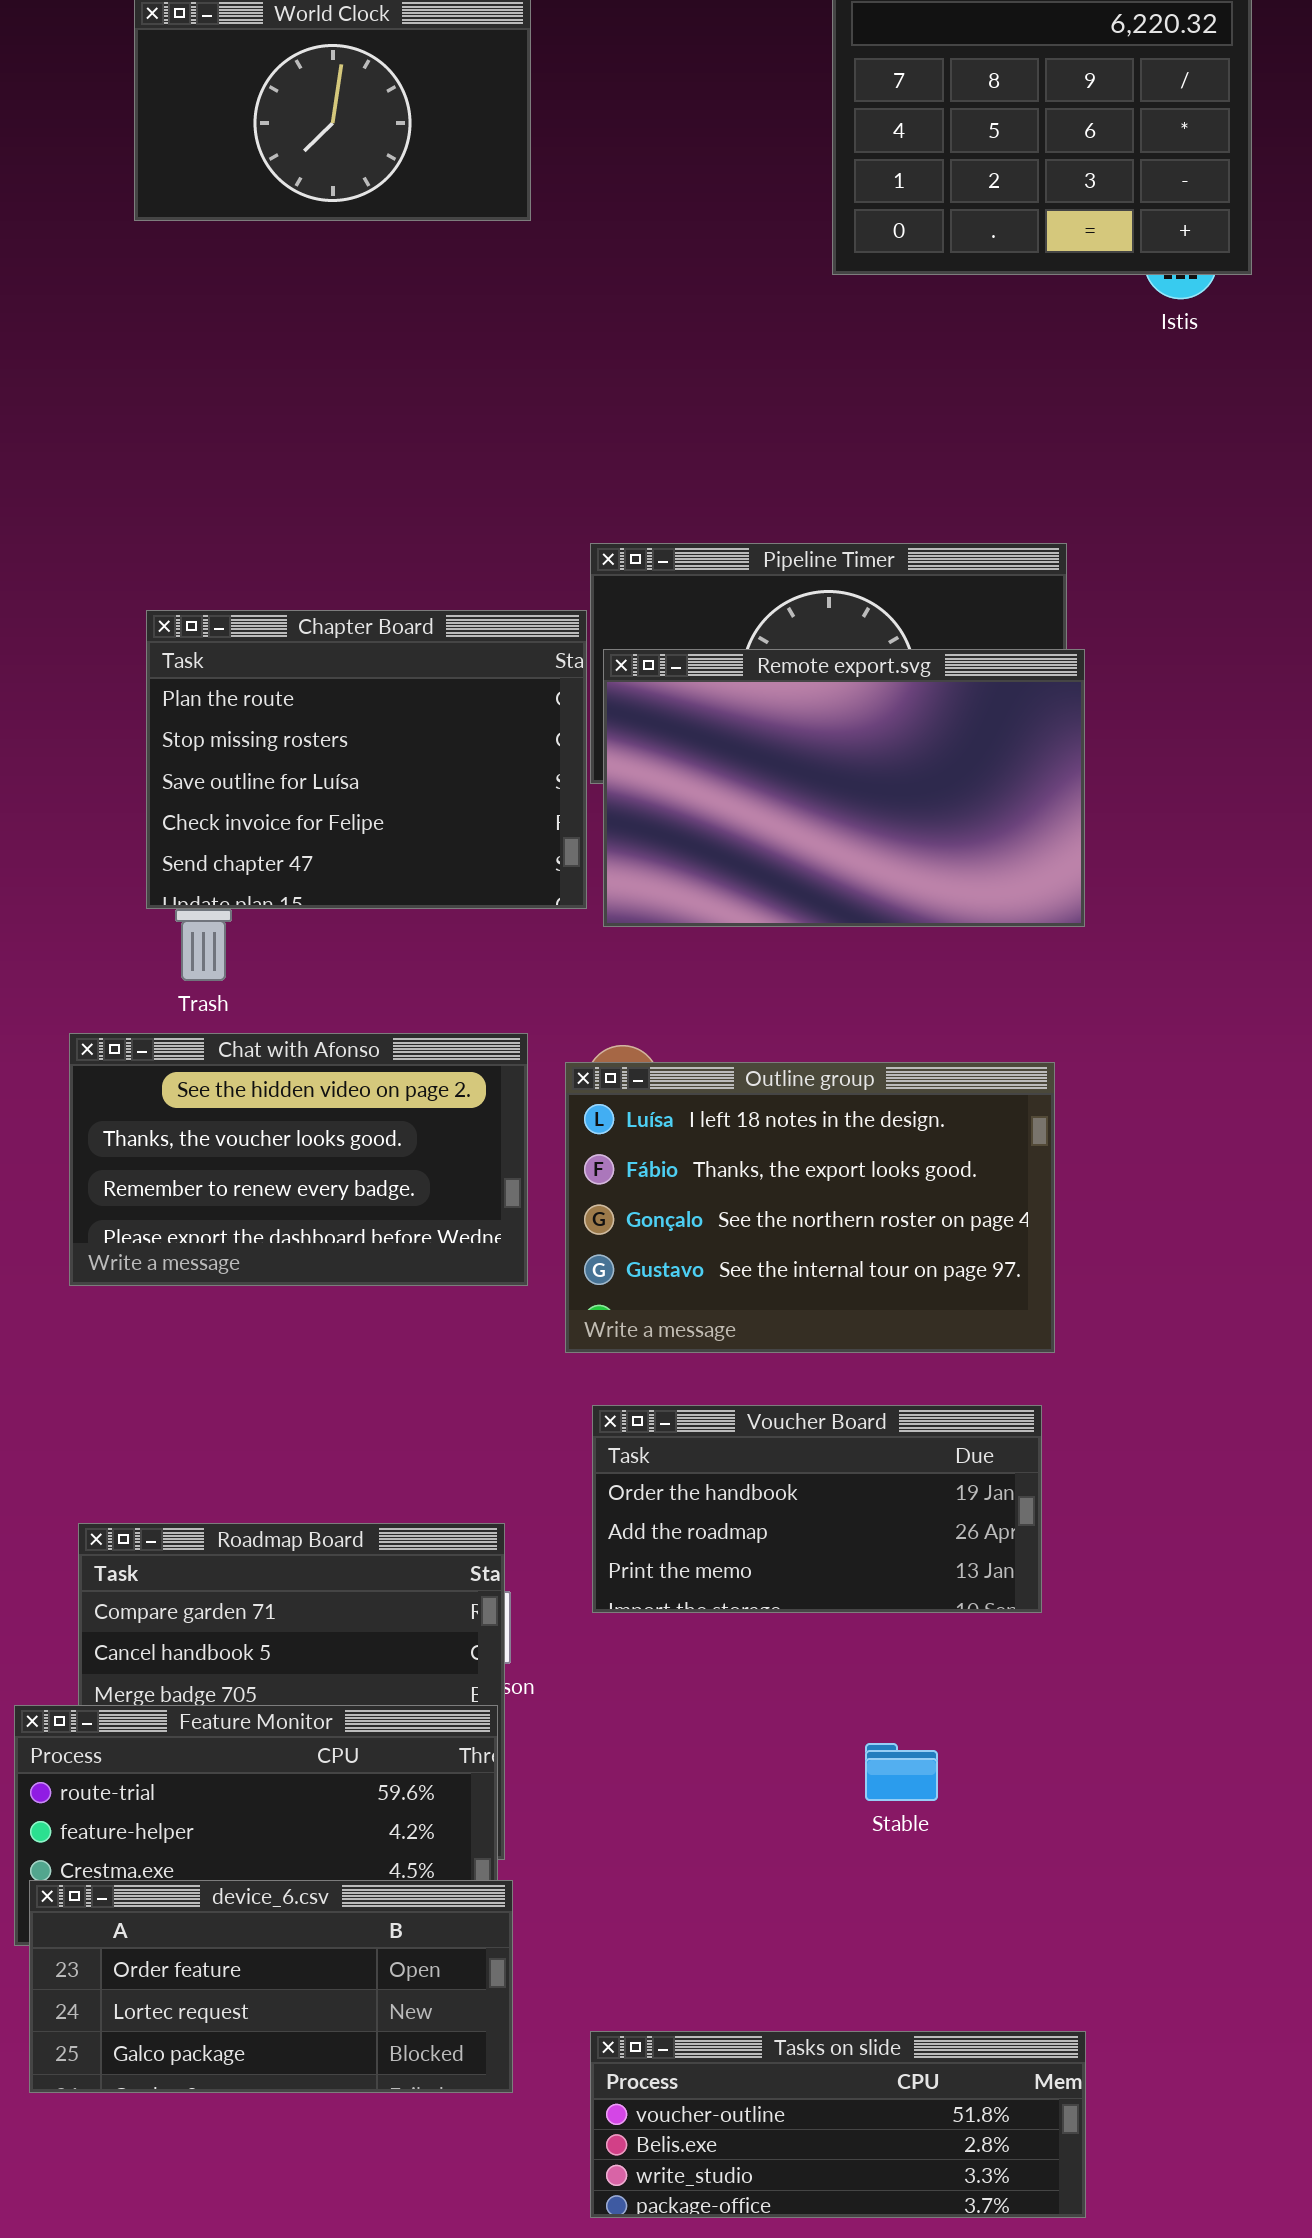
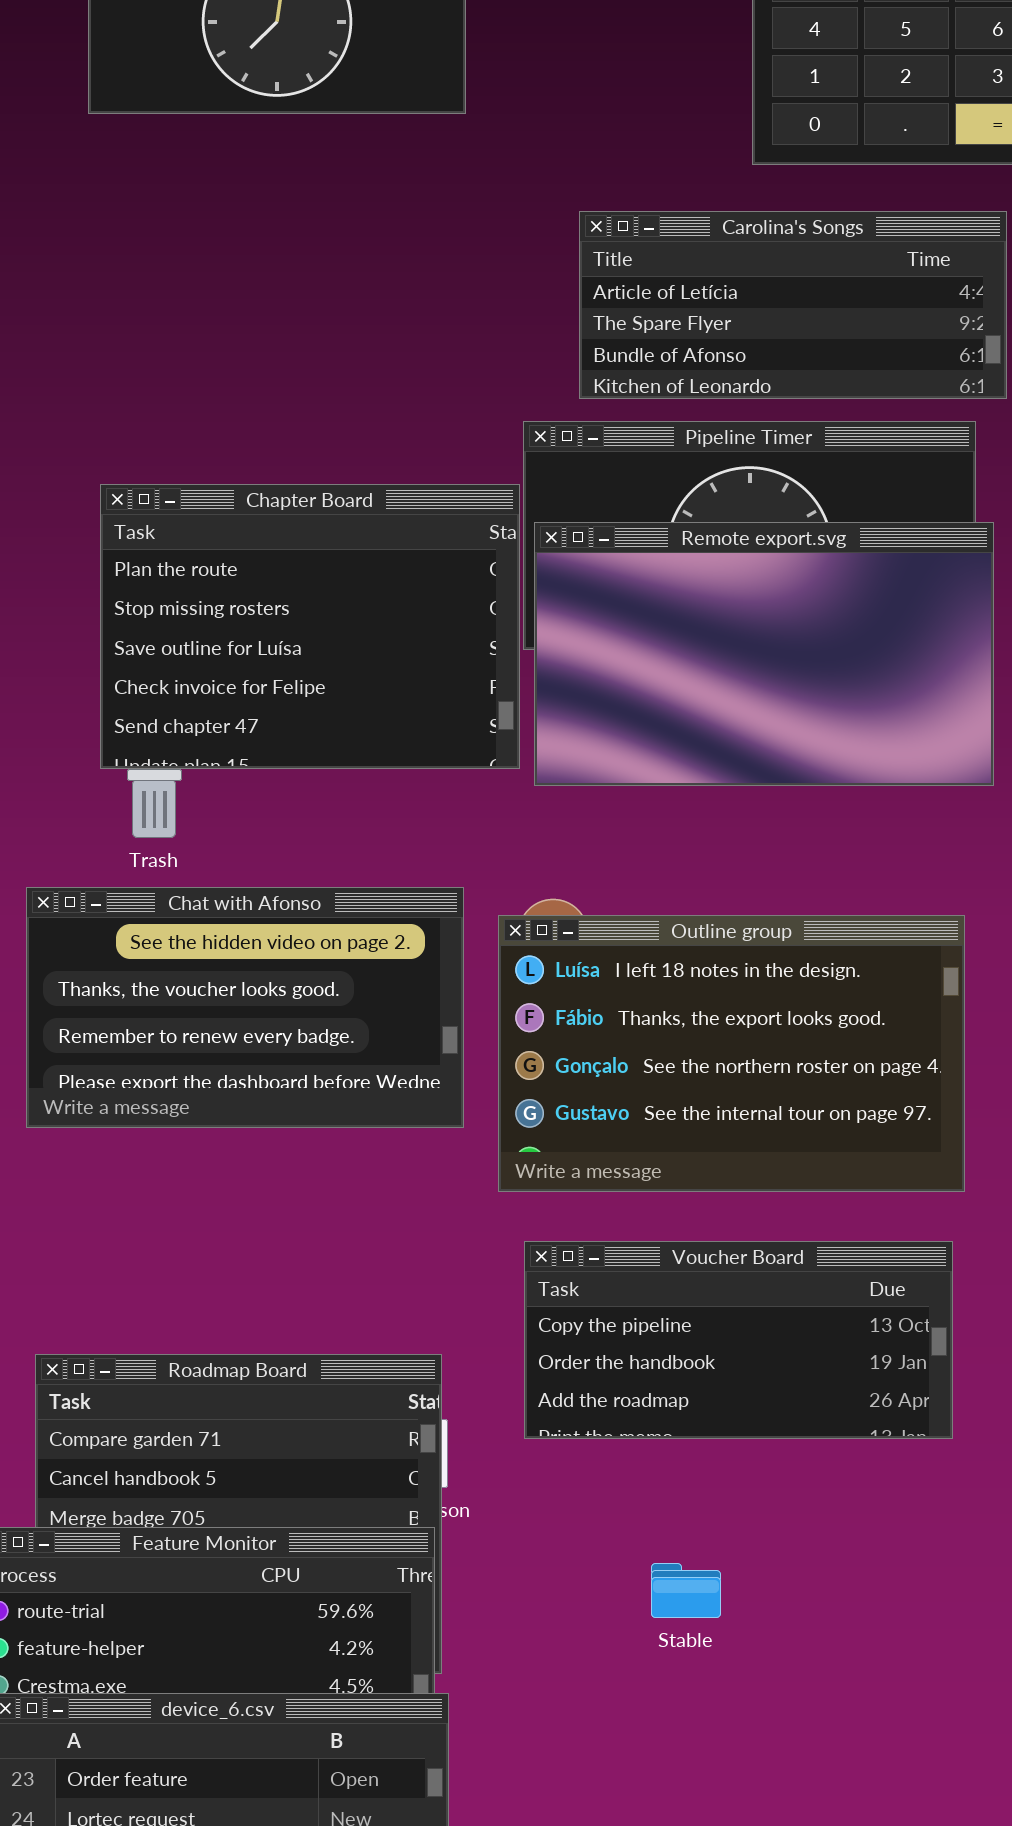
Carolina's Songs: none -> [579,211,1007,399], opened
Voucher Board: [592,1405,1042,1613] -> [524,1241,953,1439], scrolled up 1 row
Stable: [865,1743,938,1801] -> [651,1563,721,1618], moved

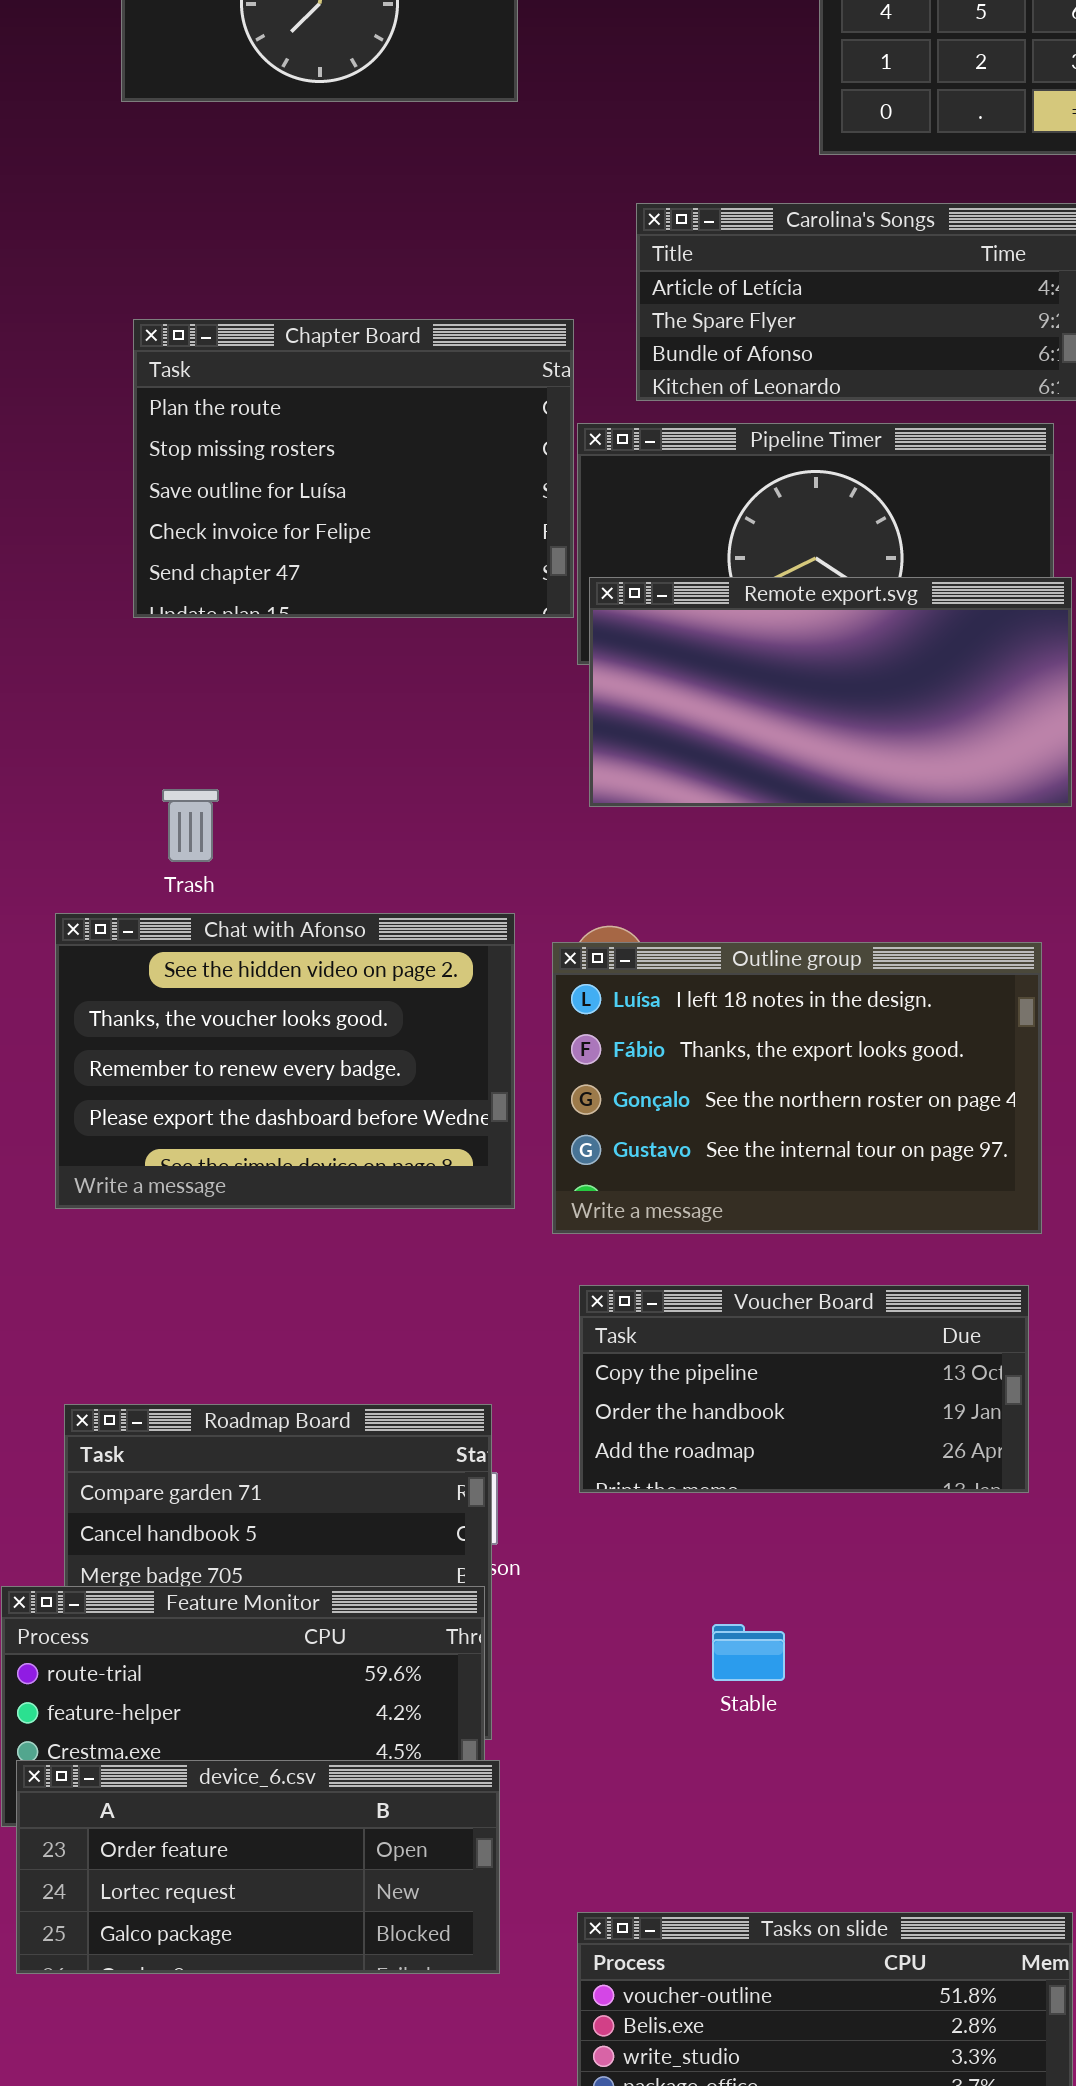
Chapter Board: [100,484,520,769] -> [133,319,574,618], moved
Remote export.svg: [534,522,994,786] -> [589,577,1072,807], resized
Chat with Afonso: [26,887,464,1128] -> [55,913,515,1209], resized

